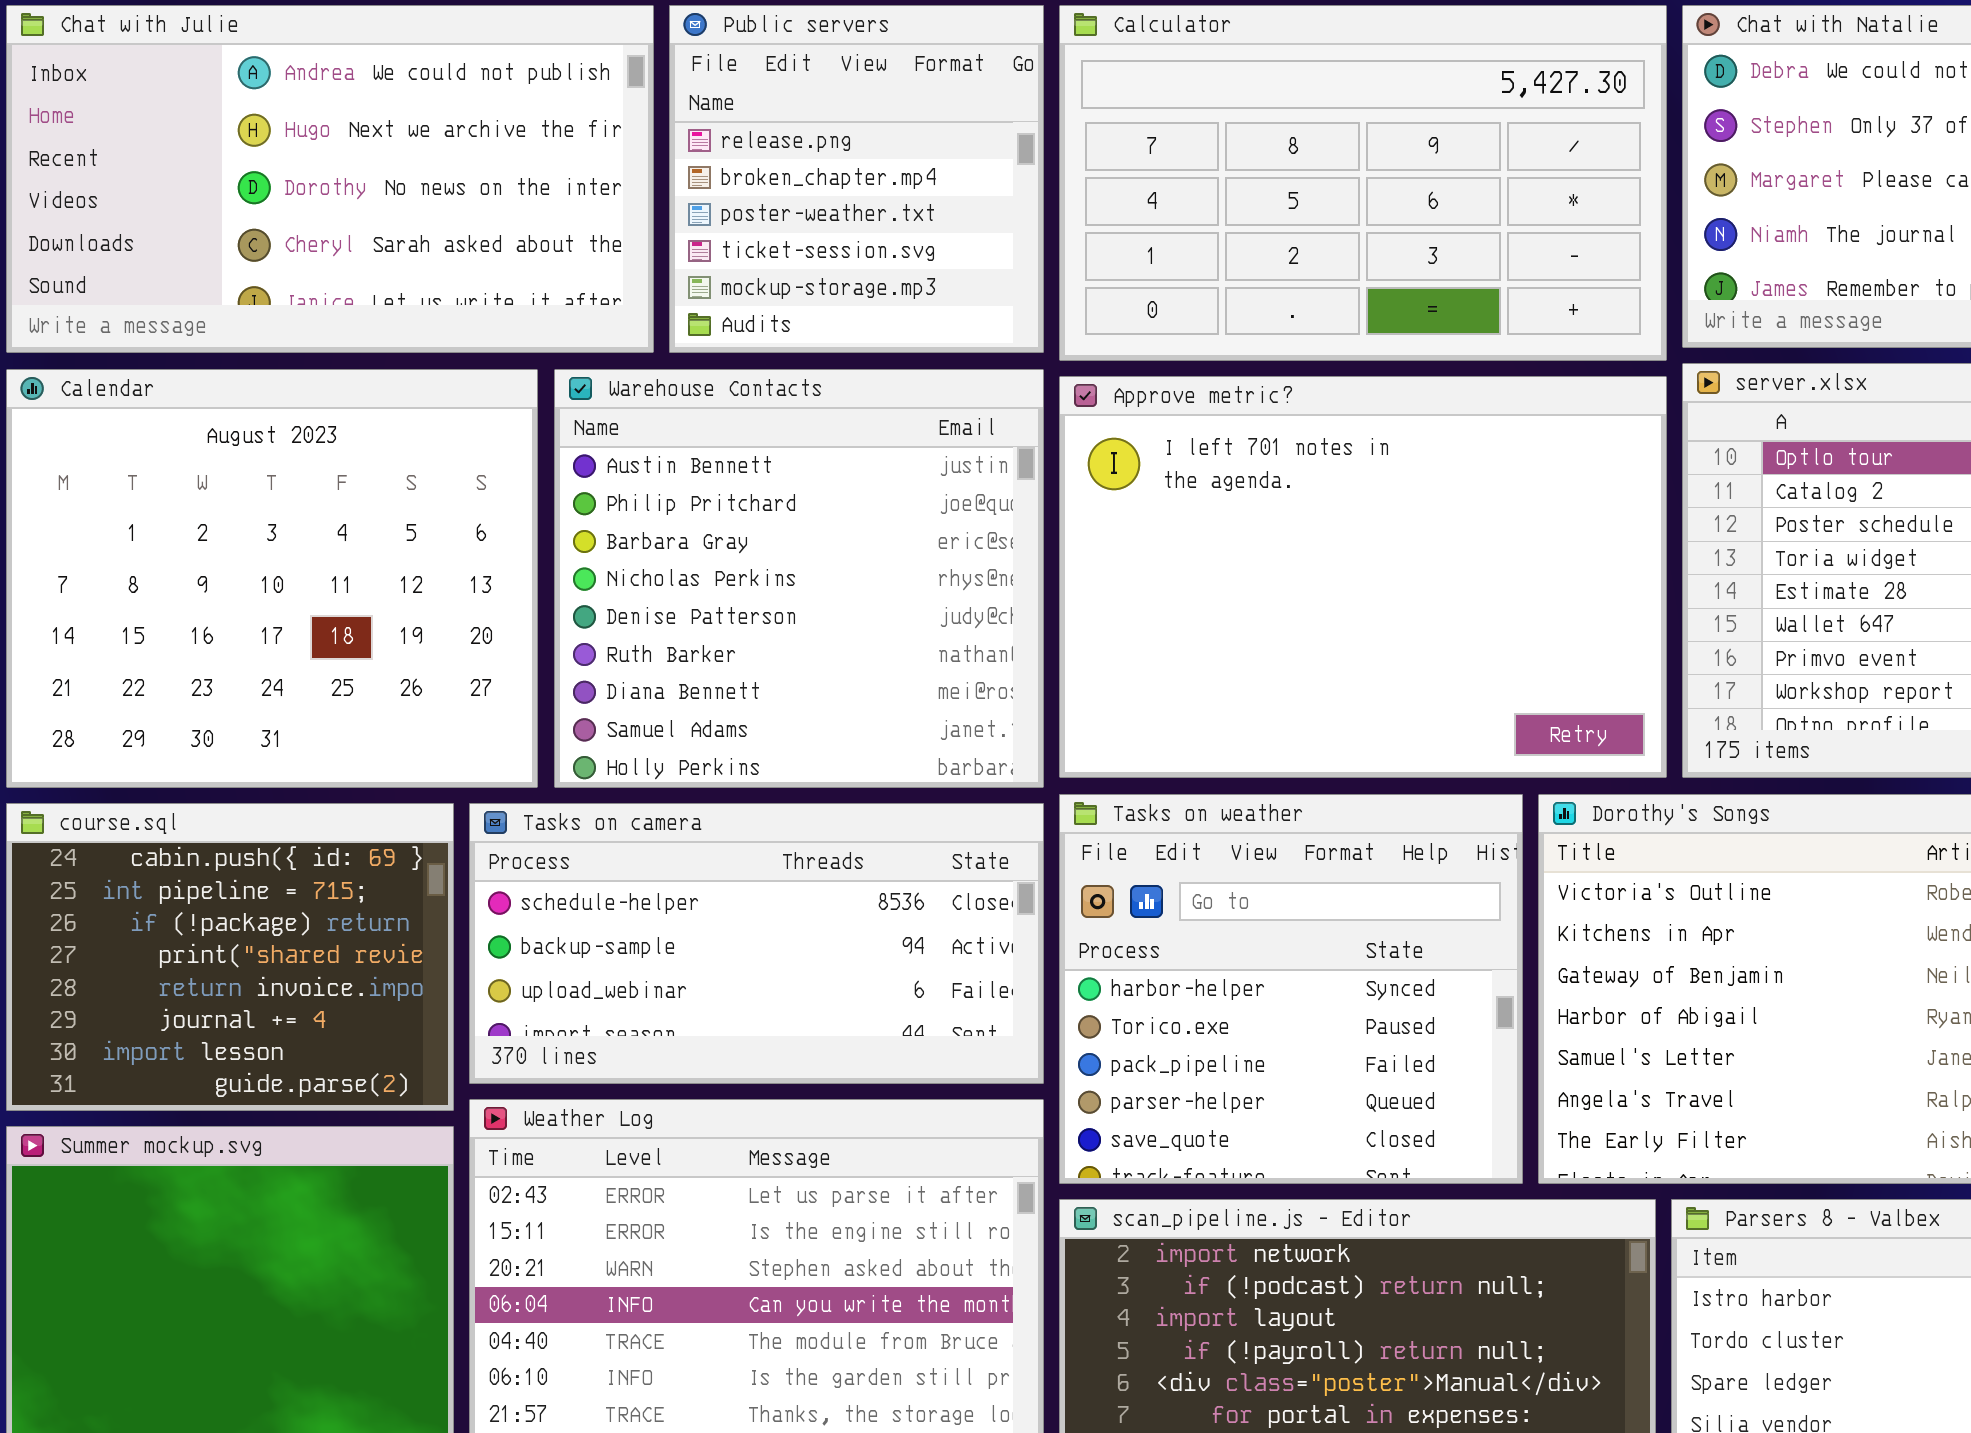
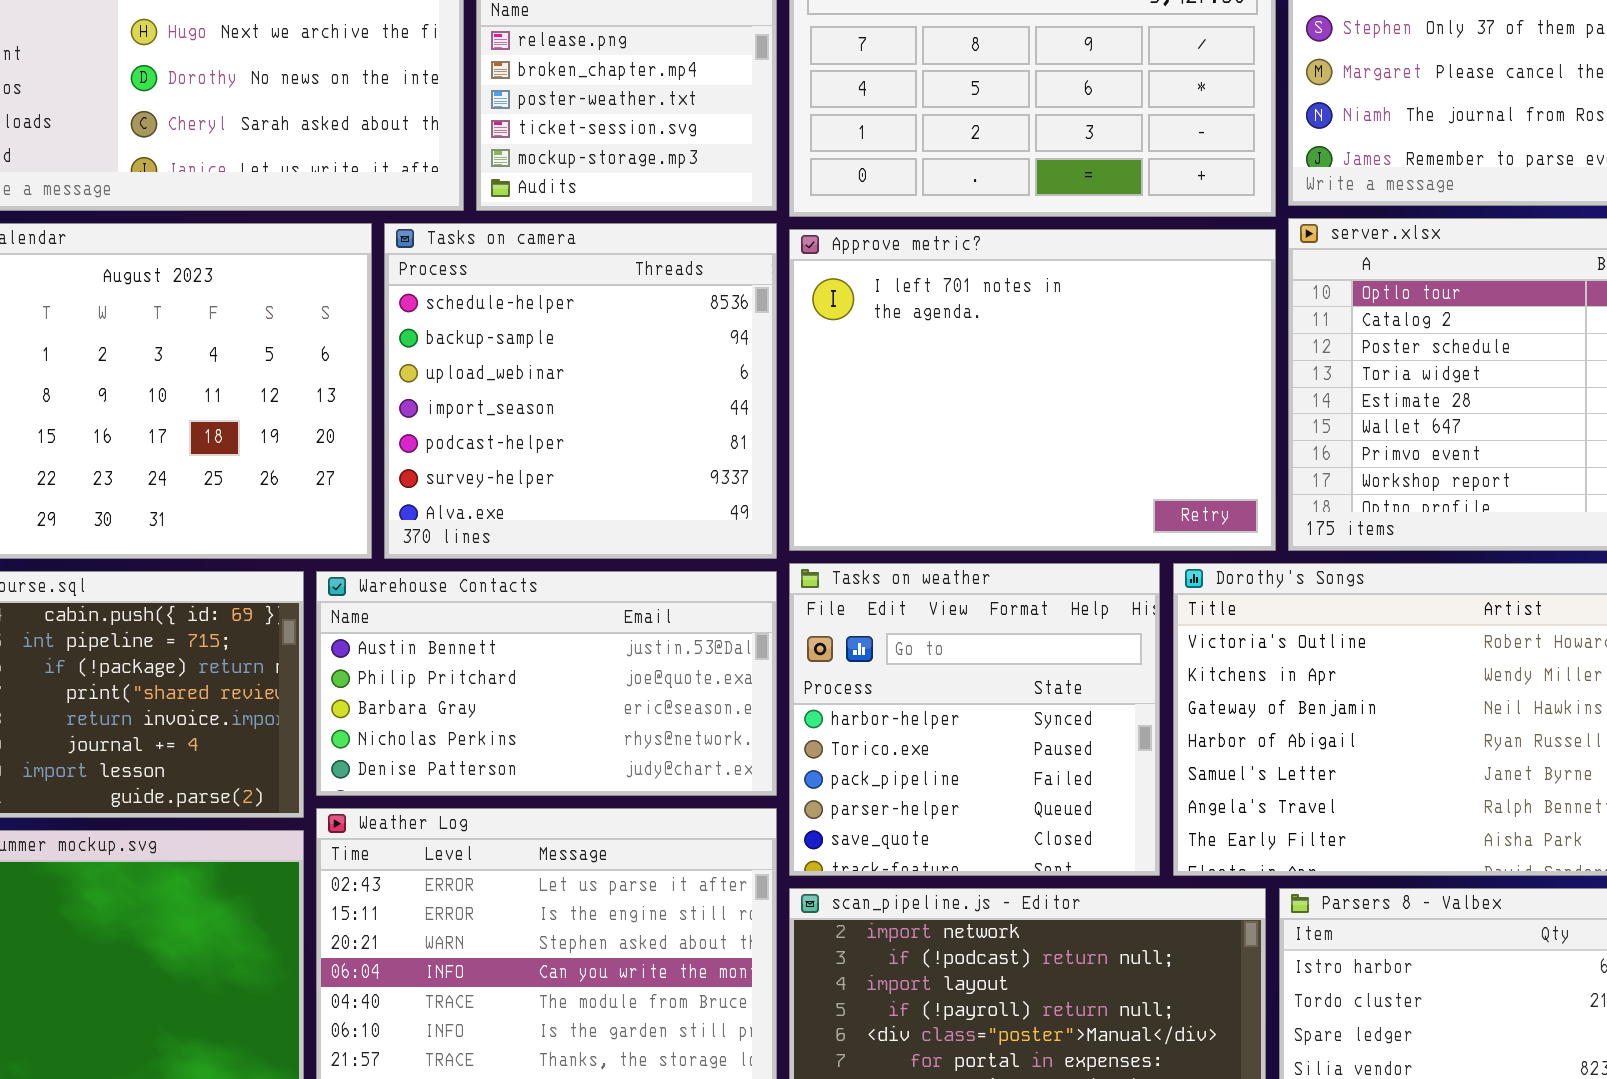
Warehouse Contacts: [554,369,1044,788] -> [316,571,777,796], moved, resized
Tasks on camera: [469,803,1044,1084] -> [384,223,777,559], moved, resized

